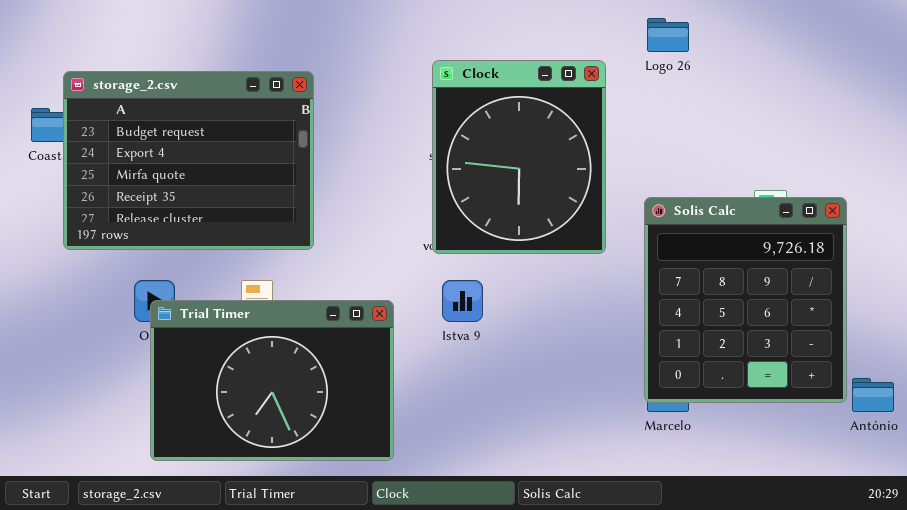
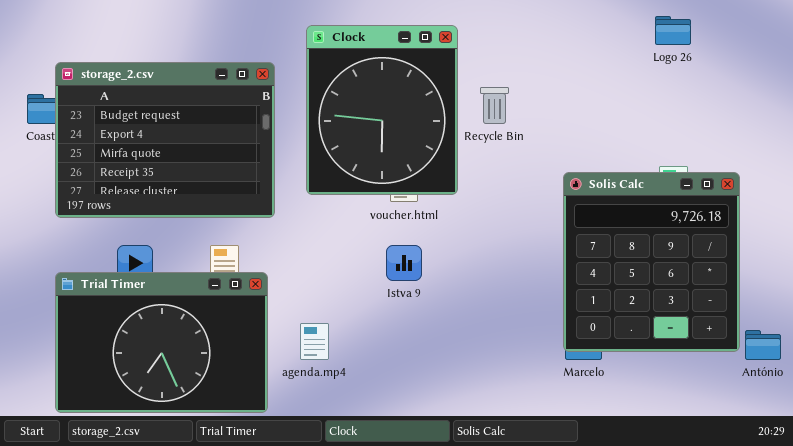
Logo 26: [647,18,689,52] -> [655,16,691,45], moved
Clock: [432,60,606,254] -> [306,25,458,195], moved
Trial Timer: [150,300,394,461] -> [55,272,268,413], moved

